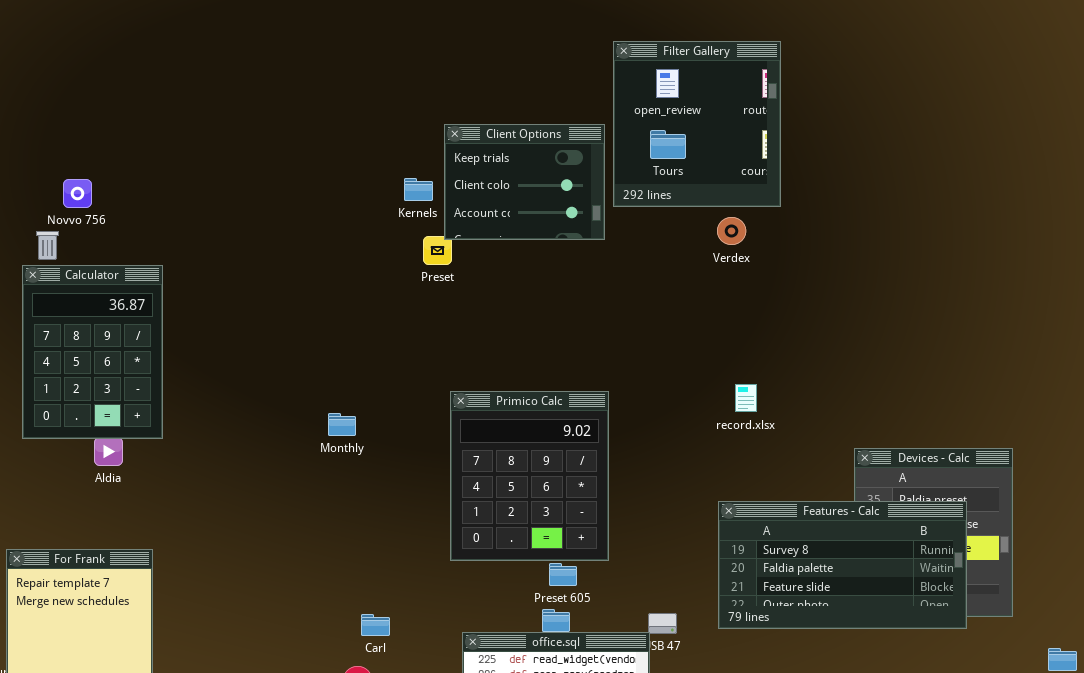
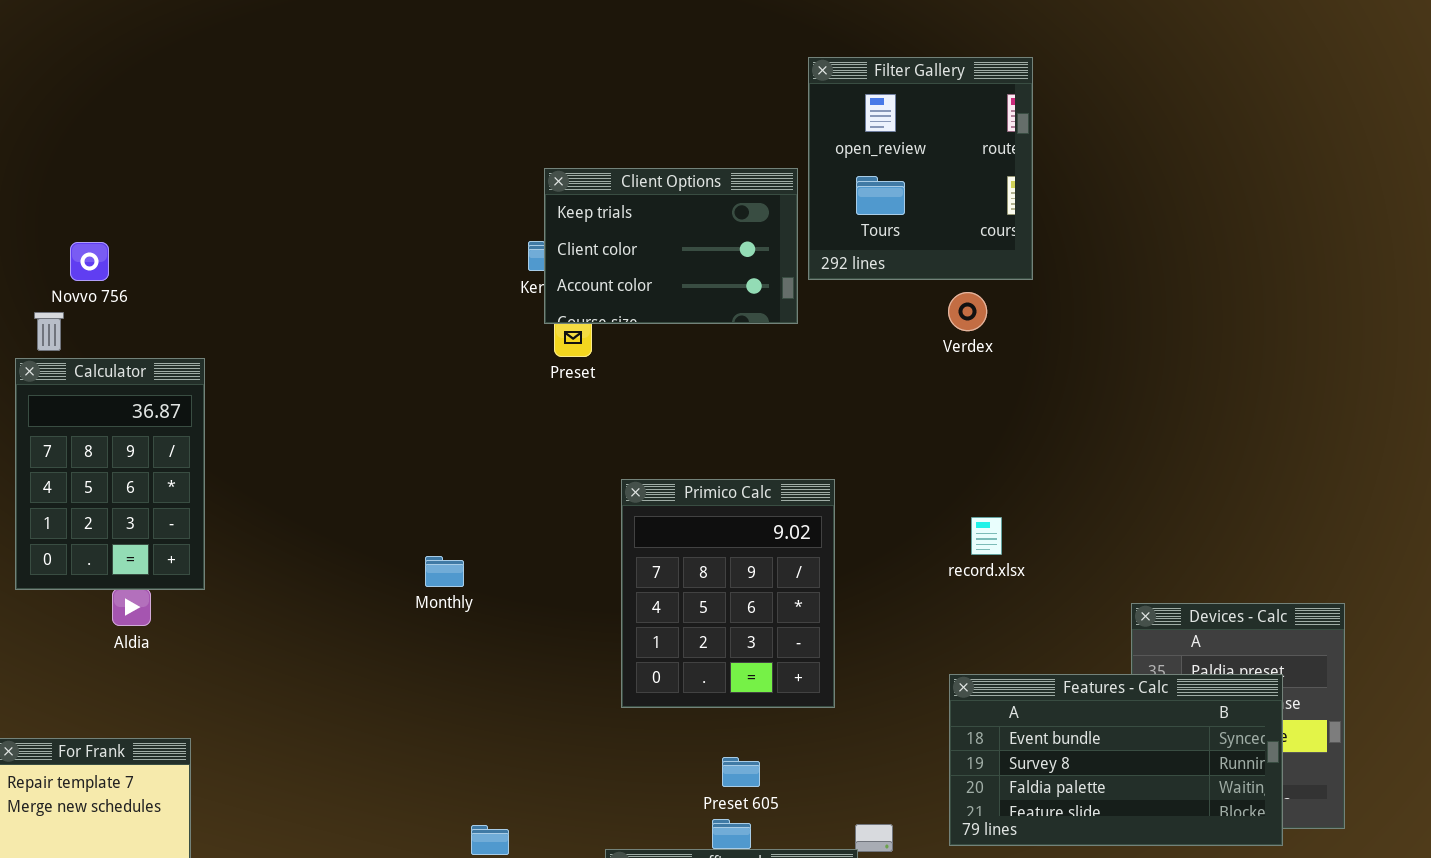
Client Options: [444,124,605,240] -> [544,168,798,324], resized
Primico Calc: [450,391,609,561] -> [621,479,835,708], moved
Features - Calc: [718,501,967,629] -> [949,674,1283,846], scrolled up 1 row

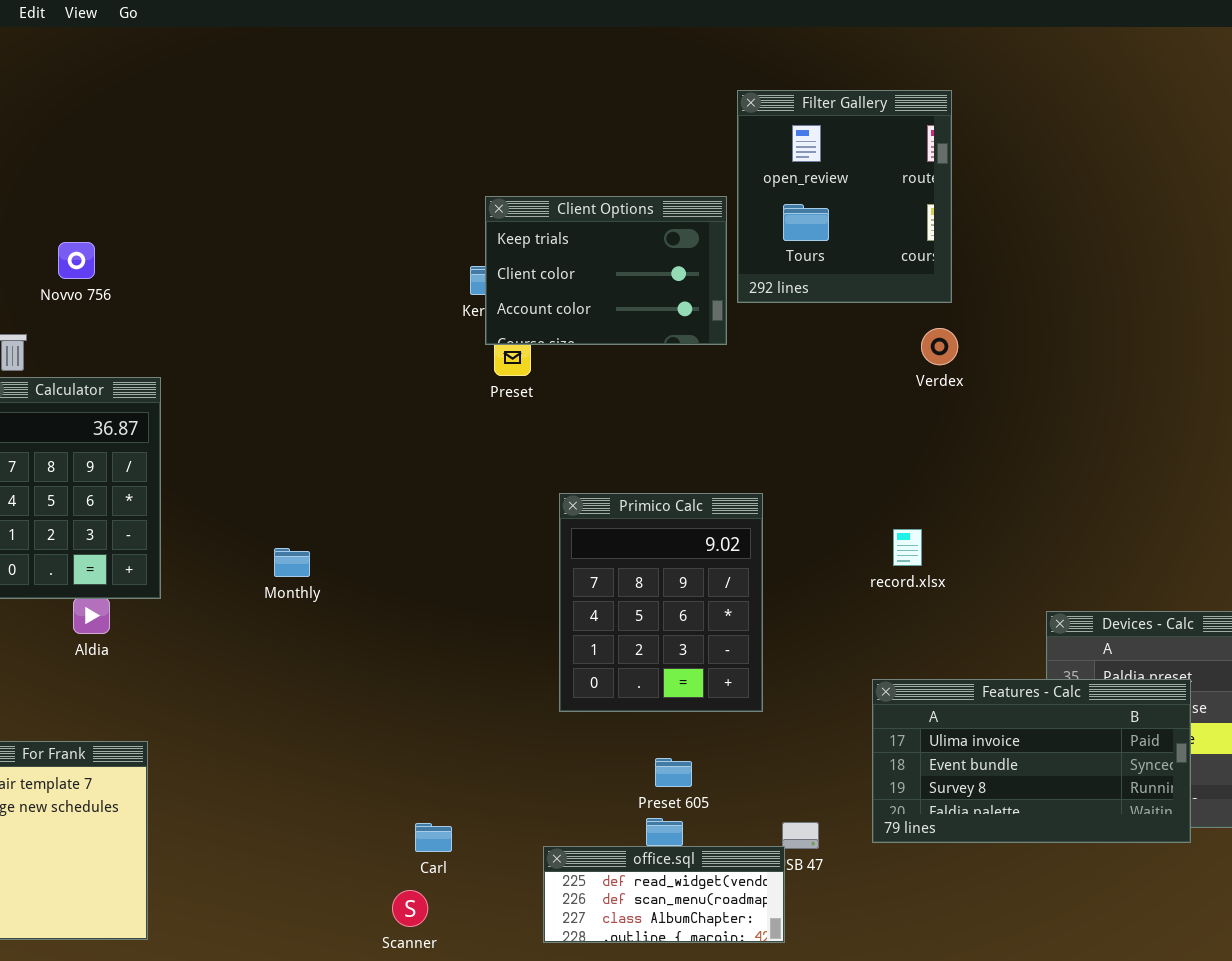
Novvo 756: [70,242,109,281] -> [58,242,95,279], moved
Verdex: [948,292,987,331] -> [921,328,958,365], moved
Monthly: [425,556,464,587] -> [274,548,310,577], moved
Features - Calc: [949,674,1283,846] -> [872,679,1191,843], scrolled up 1 row

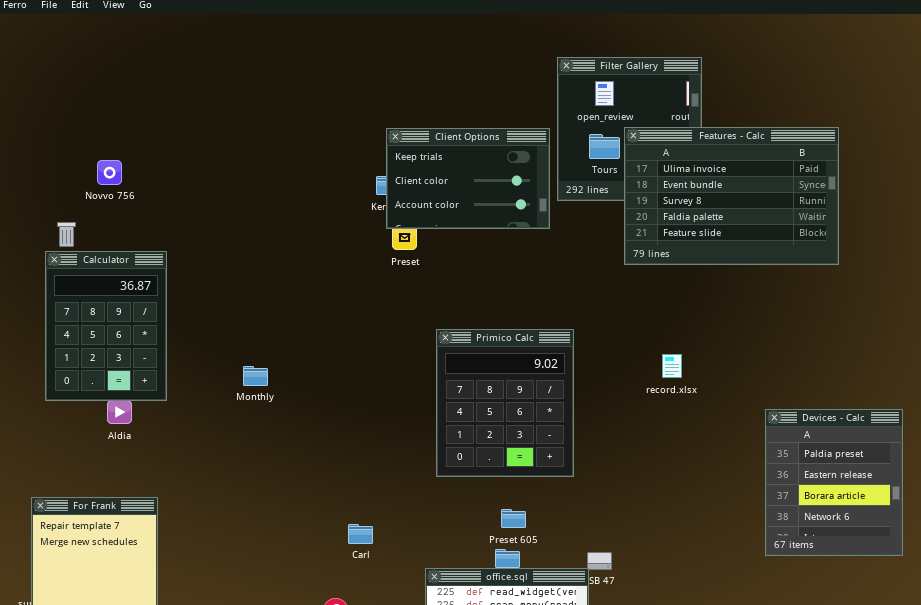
Features - Calc: [872,679,1191,843] -> [624,127,839,265], moved, resized
Carl: [415,823,452,852] -> [348,524,373,544], moved

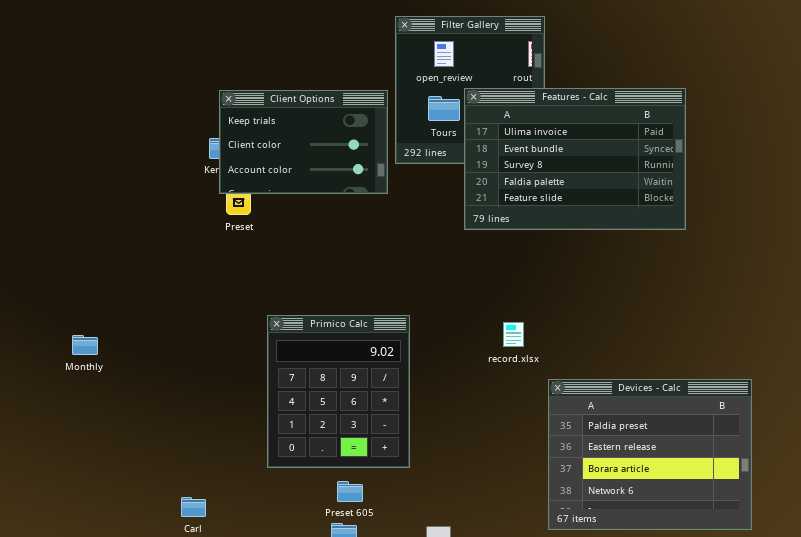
Primico Calc: [436,329,574,477] -> [267,315,410,468], moved
Devices - Calc: [765,409,903,556] -> [548,379,752,530], resized

